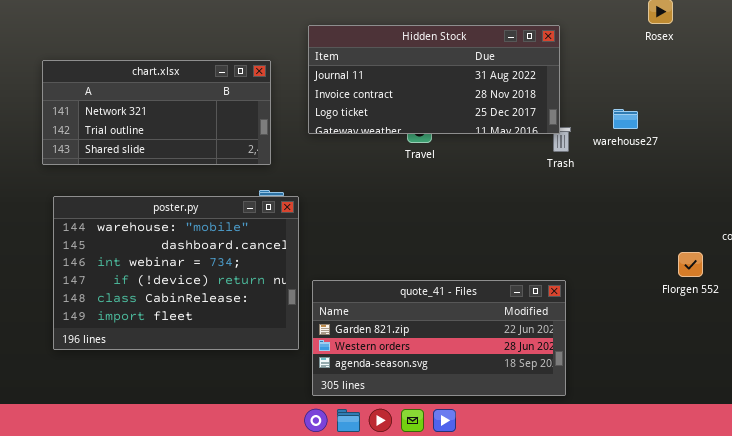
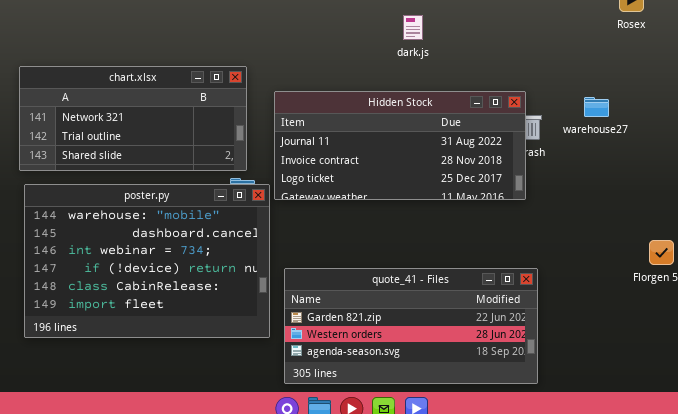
Hidden Stock: [308,25,560,134] -> [274,91,526,200], moved
chart.xlsx: [42,60,271,165] -> [19,66,247,171], moved

